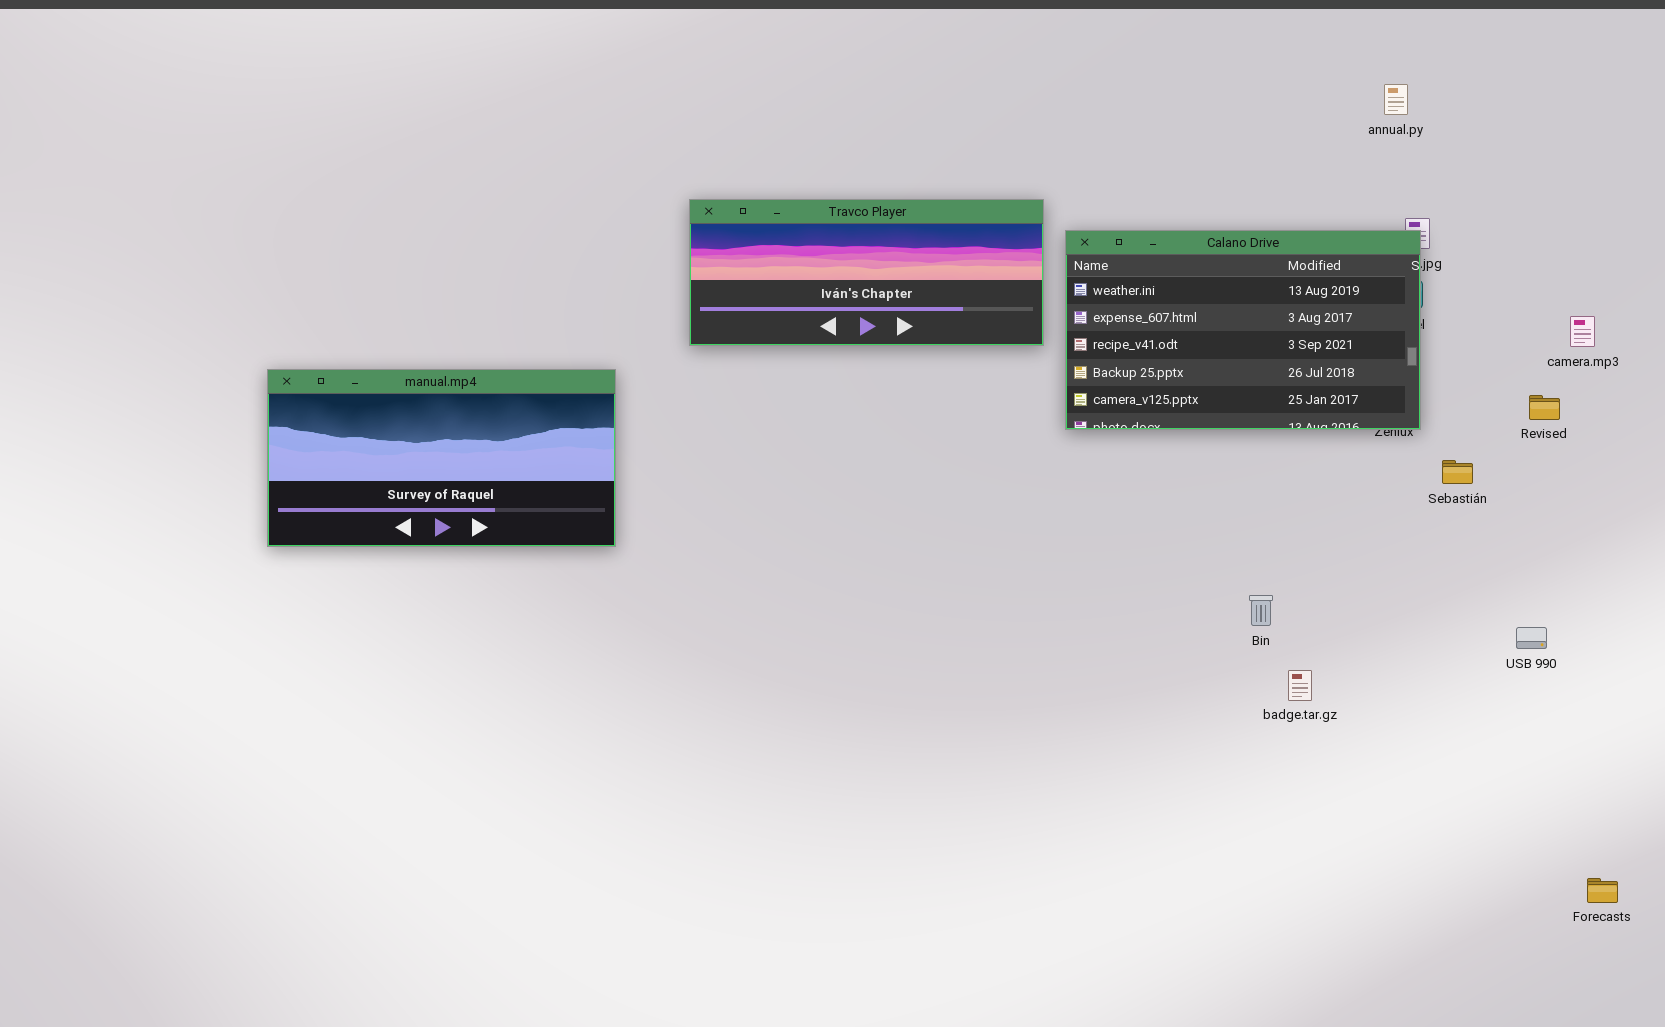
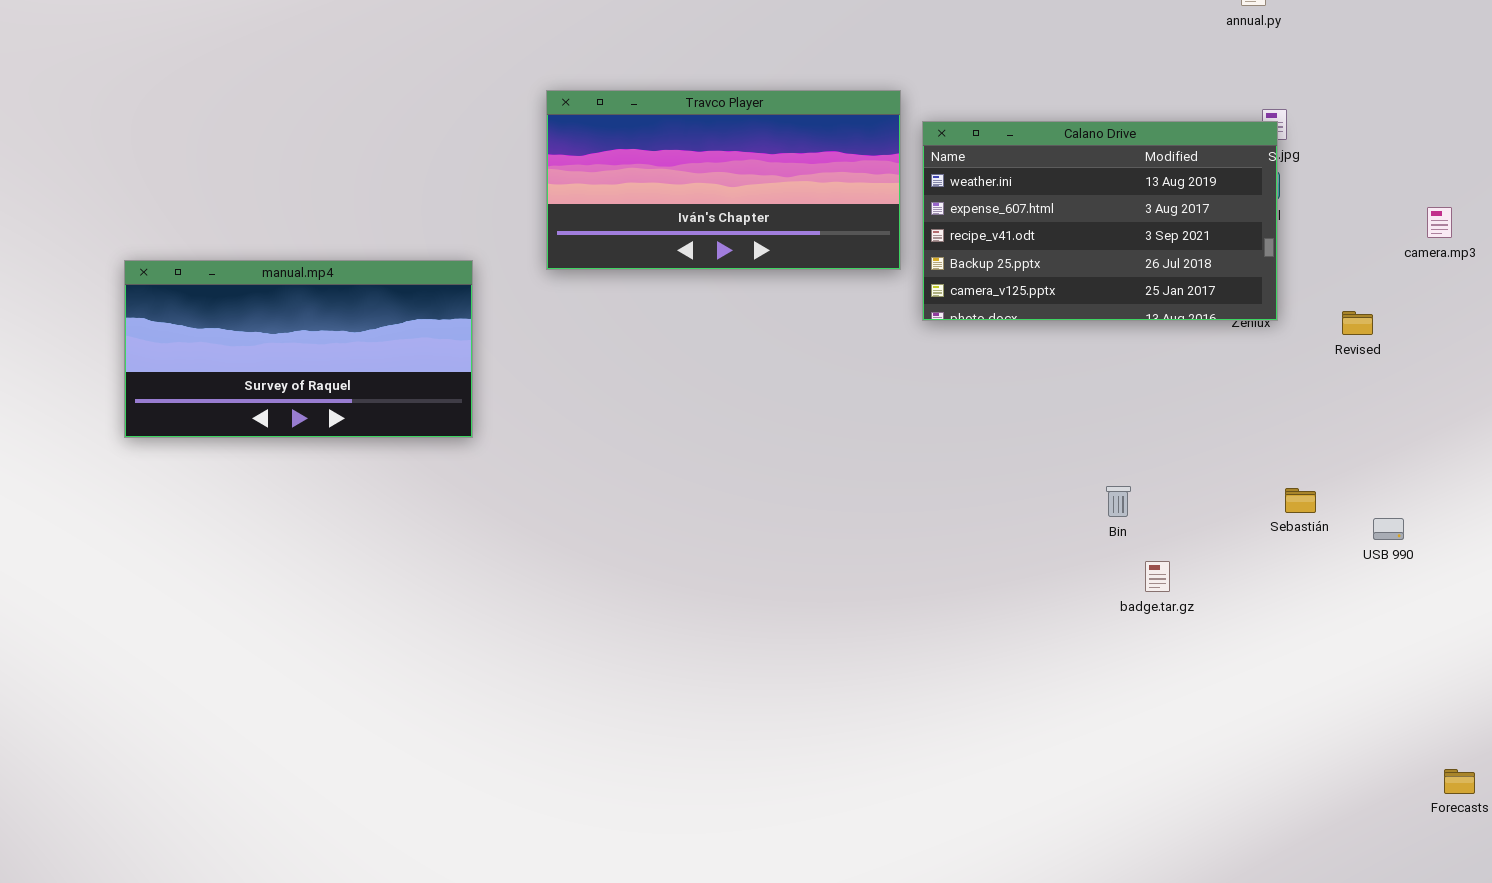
Travco Player: [689,199,1044,346] -> [546,90,901,270], resized
Revised: [1529,395,1560,420] -> [1342,311,1373,335], moved
Sebastián: [1442,460,1473,484] -> [1285,488,1316,513], moved

